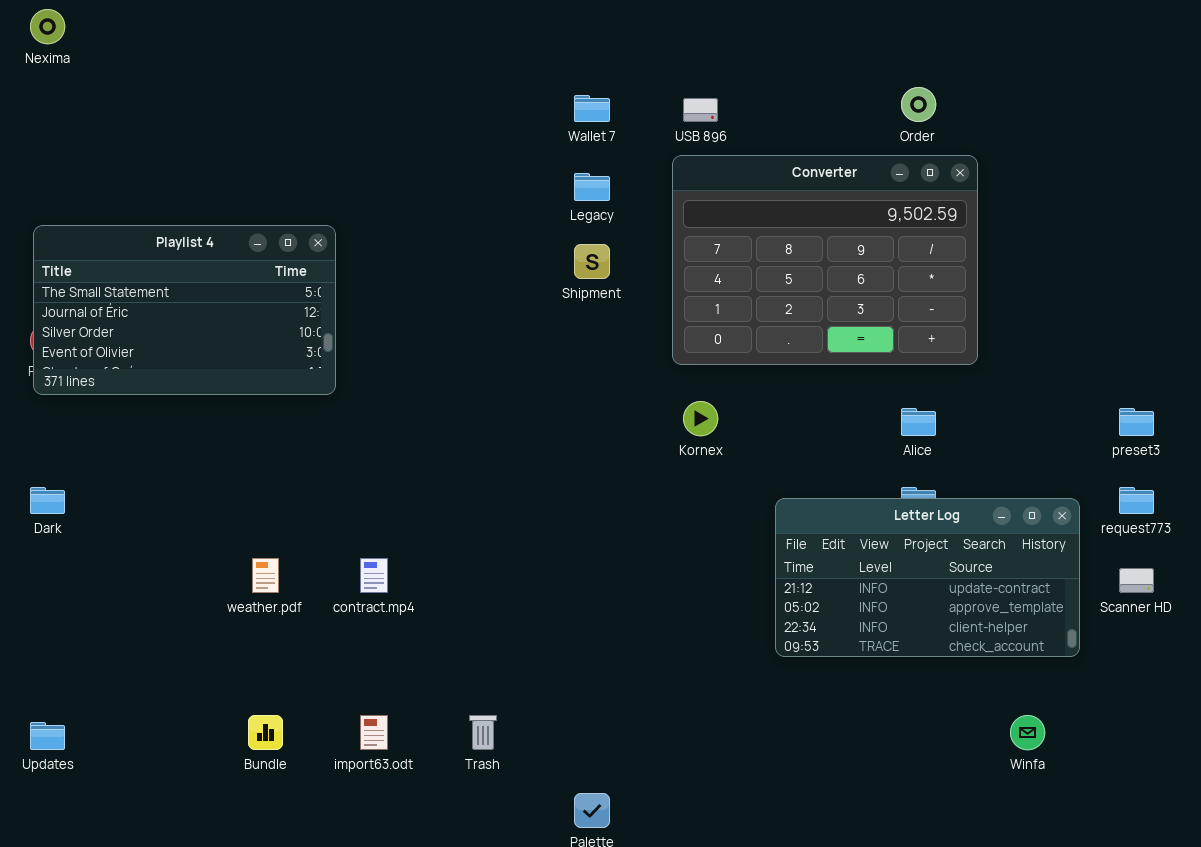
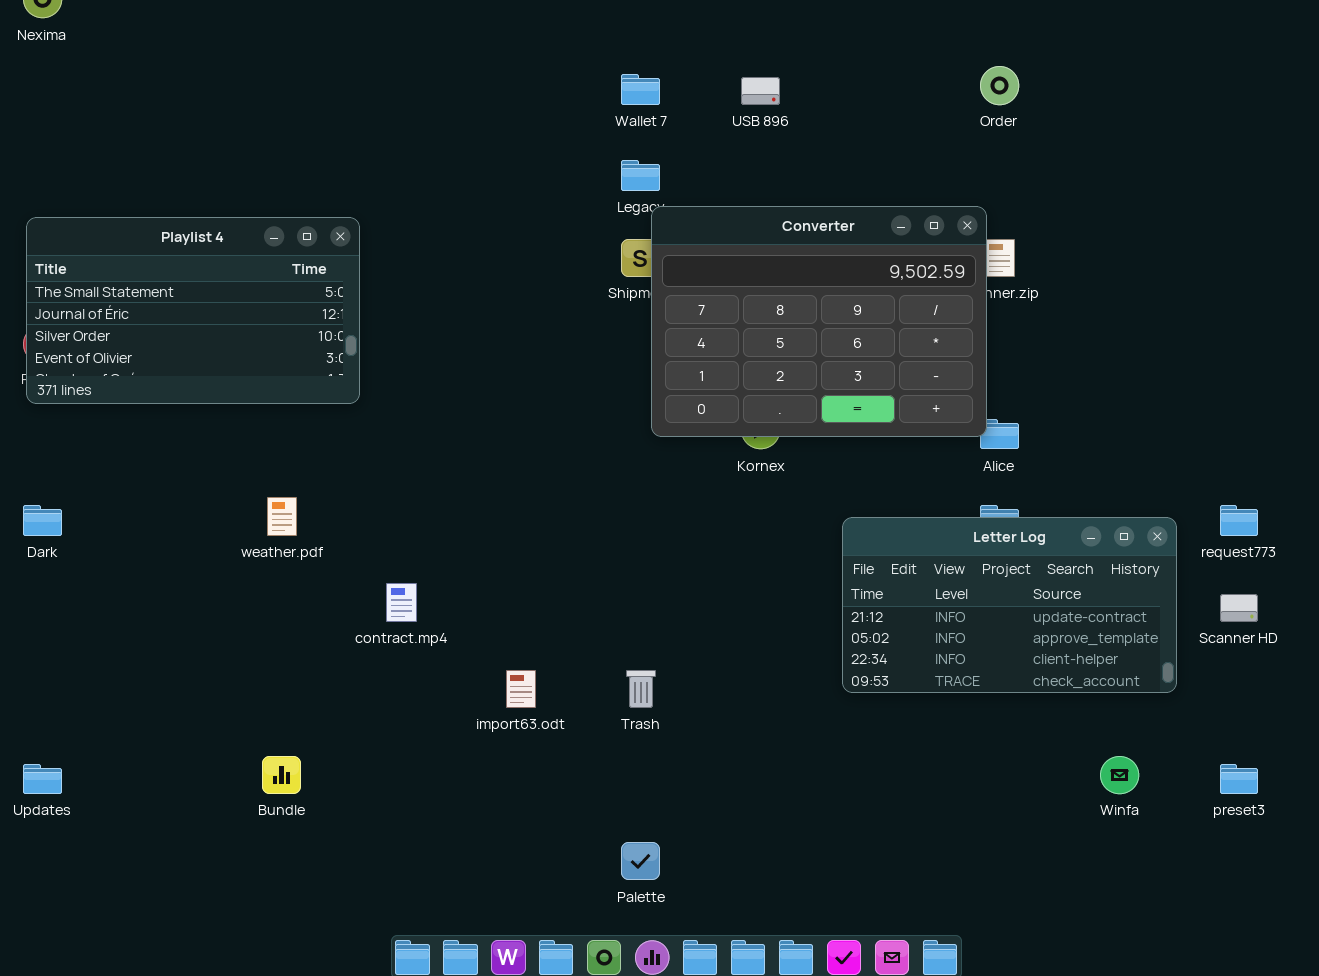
Converter: [672,155,978,365] -> [651,206,987,437], moved
preset3: [1119,408,1154,436] -> [1220,764,1258,794], moved
weather.pdf: [252,558,279,593] -> [267,497,297,536], moved
import63.odt: [360,715,388,750] -> [506,670,536,708], moved
Trash: [469,715,497,750] -> [626,670,656,708], moved

